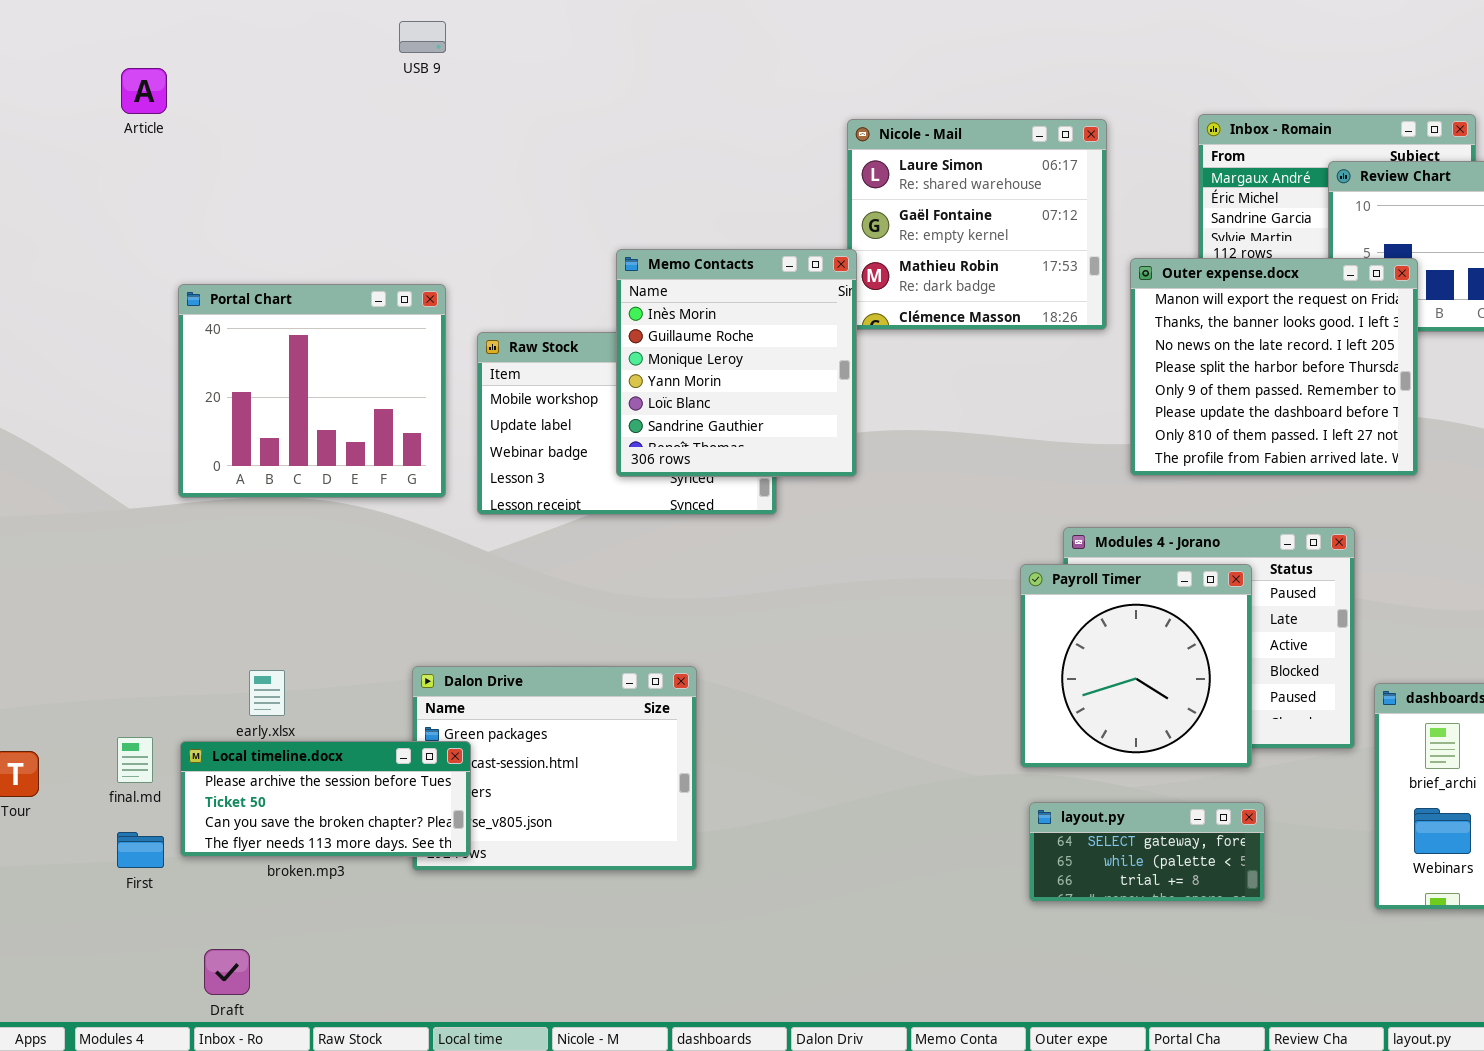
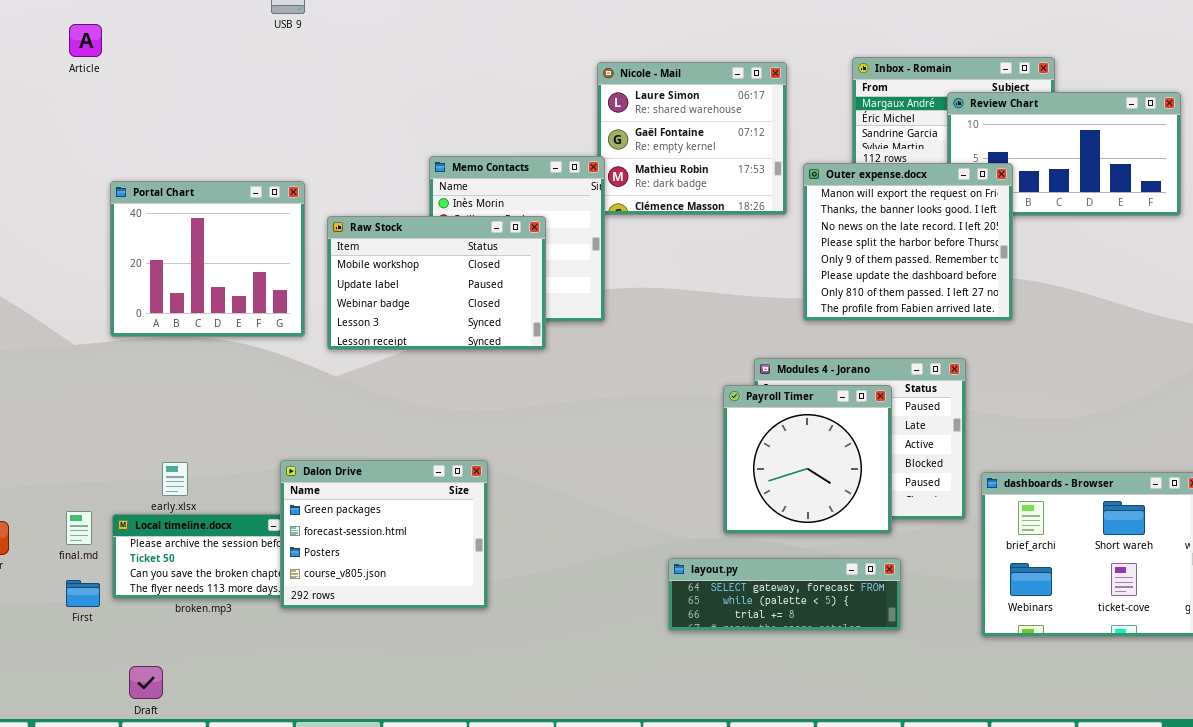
Raw Stock: [477,332,777,515] -> [327,216,546,350], raised
Dalon Drive: [412,666,697,871] -> [280,460,488,609], raised
layout.py: [1029,802,1265,902] -> [668,558,901,631], resized

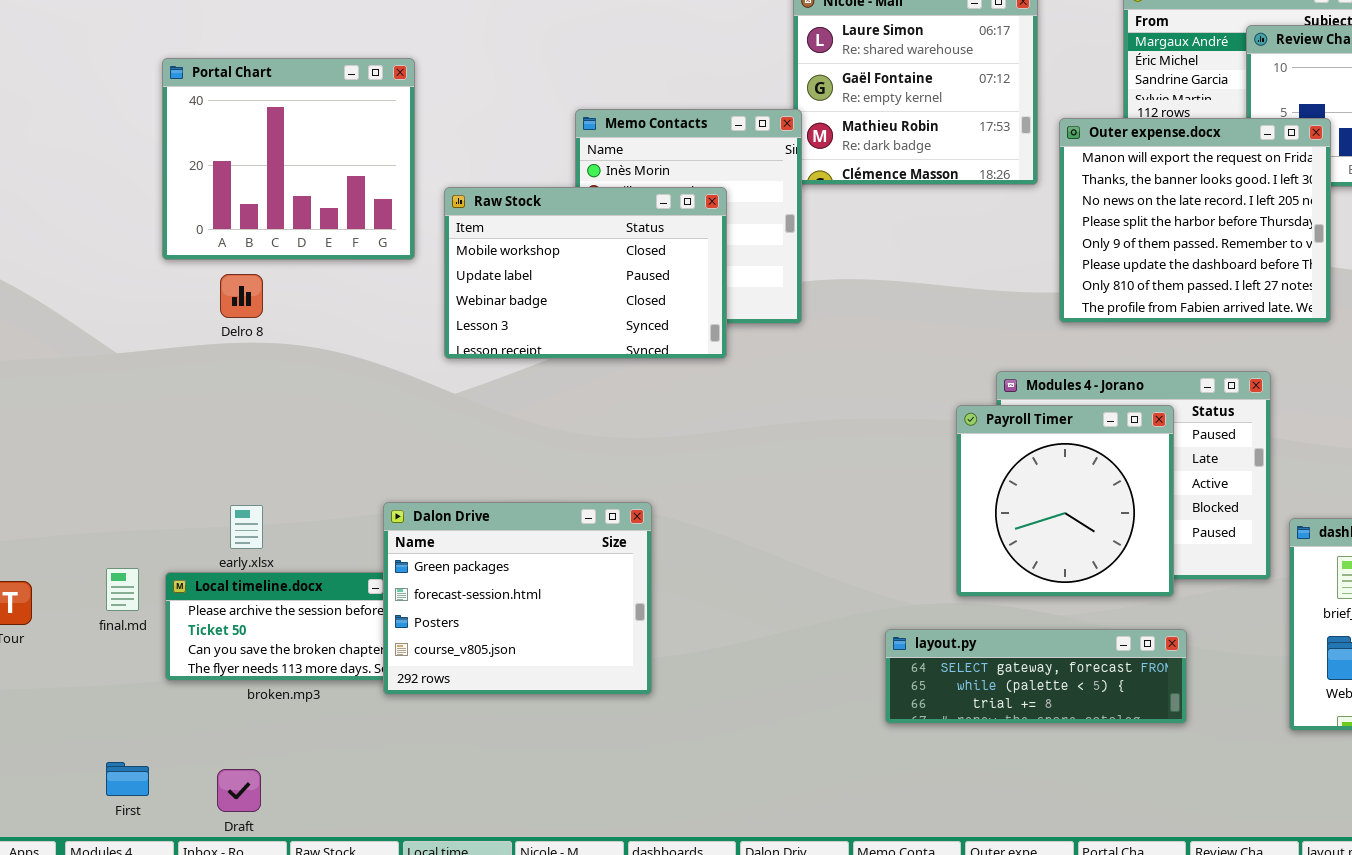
Portal Chart: [110,181,305,337] -> [162,58,415,260], moved
First: [66,580,100,607] -> [106,762,149,796], moved
Draft: [129,666,163,699] -> [217,769,261,812], moved

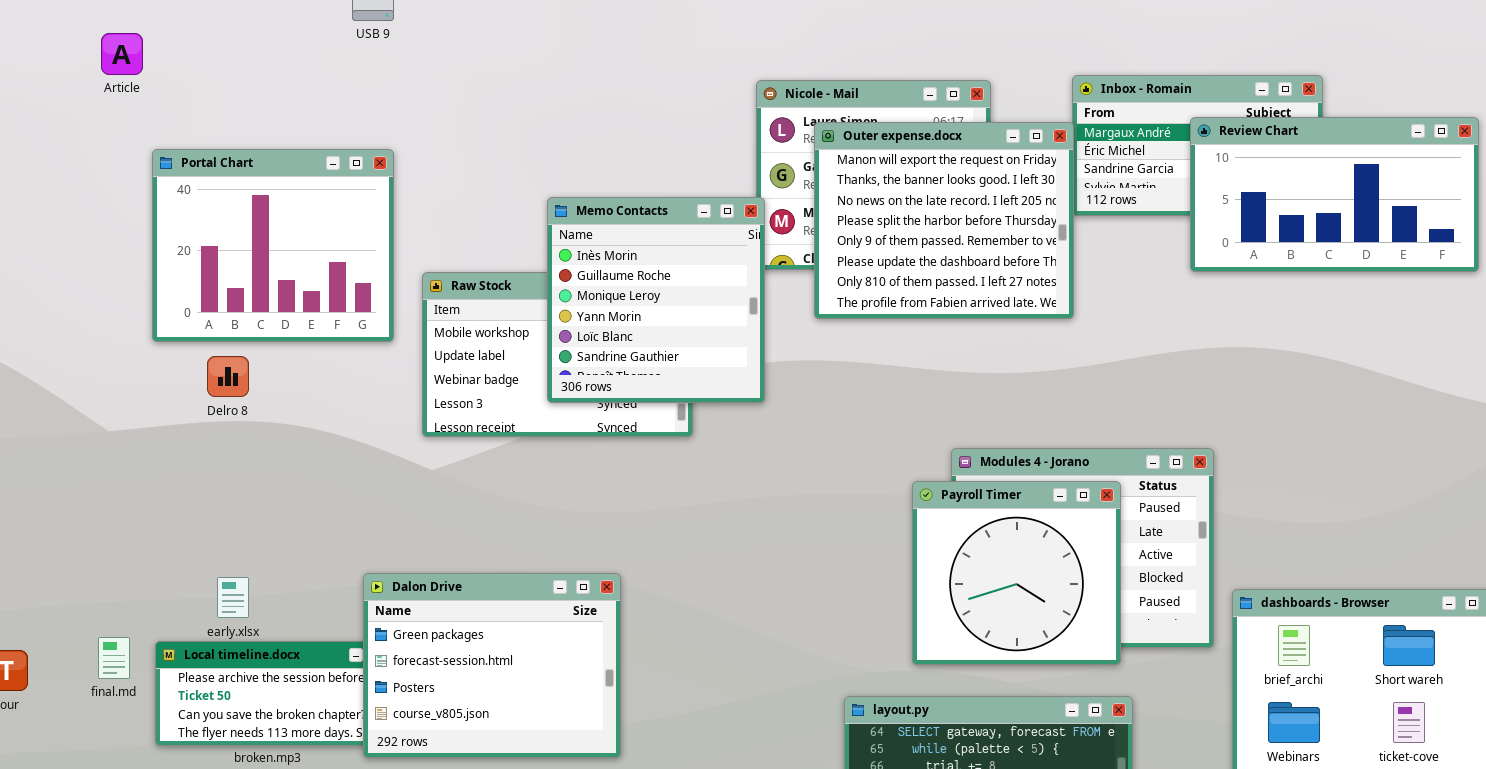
Memo Contacts: [575,109,802,324] -> [547,197,765,403], raised
Outer expense.docx: [1059,118,1331,323] -> [814,122,1074,319], moved

